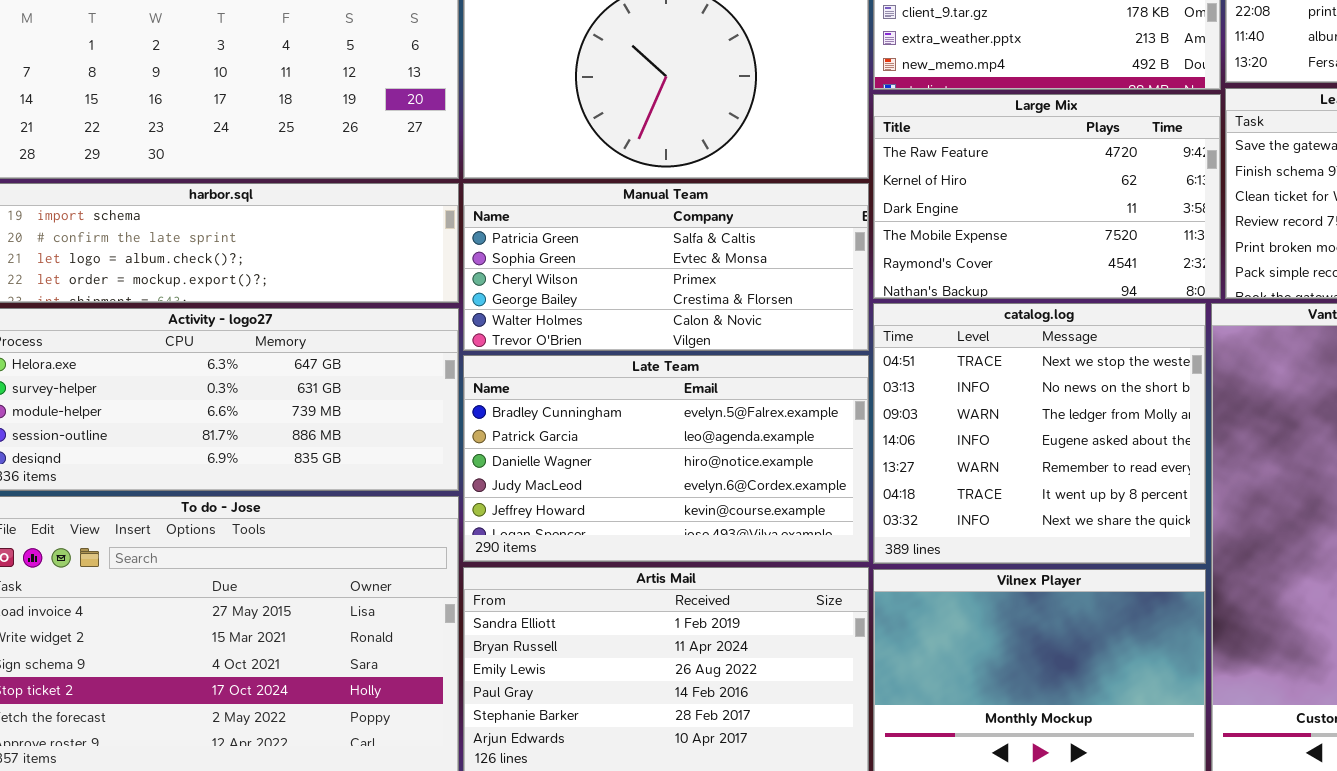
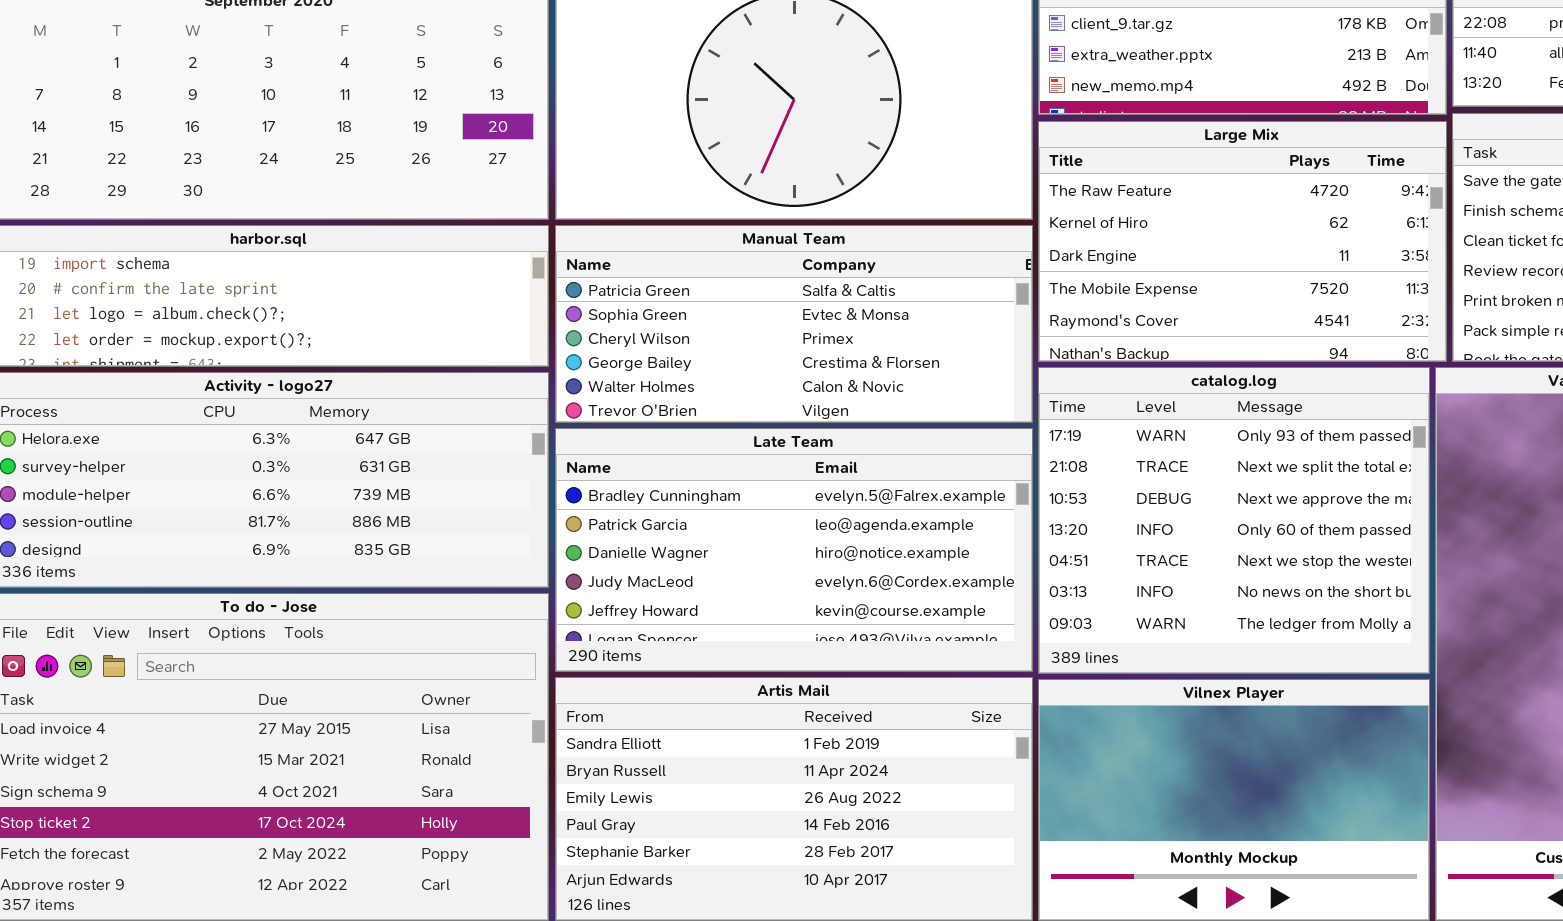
catalog.log: [873,303,1206,564] -> [1038,367,1430,674], scrolled up 4 rows

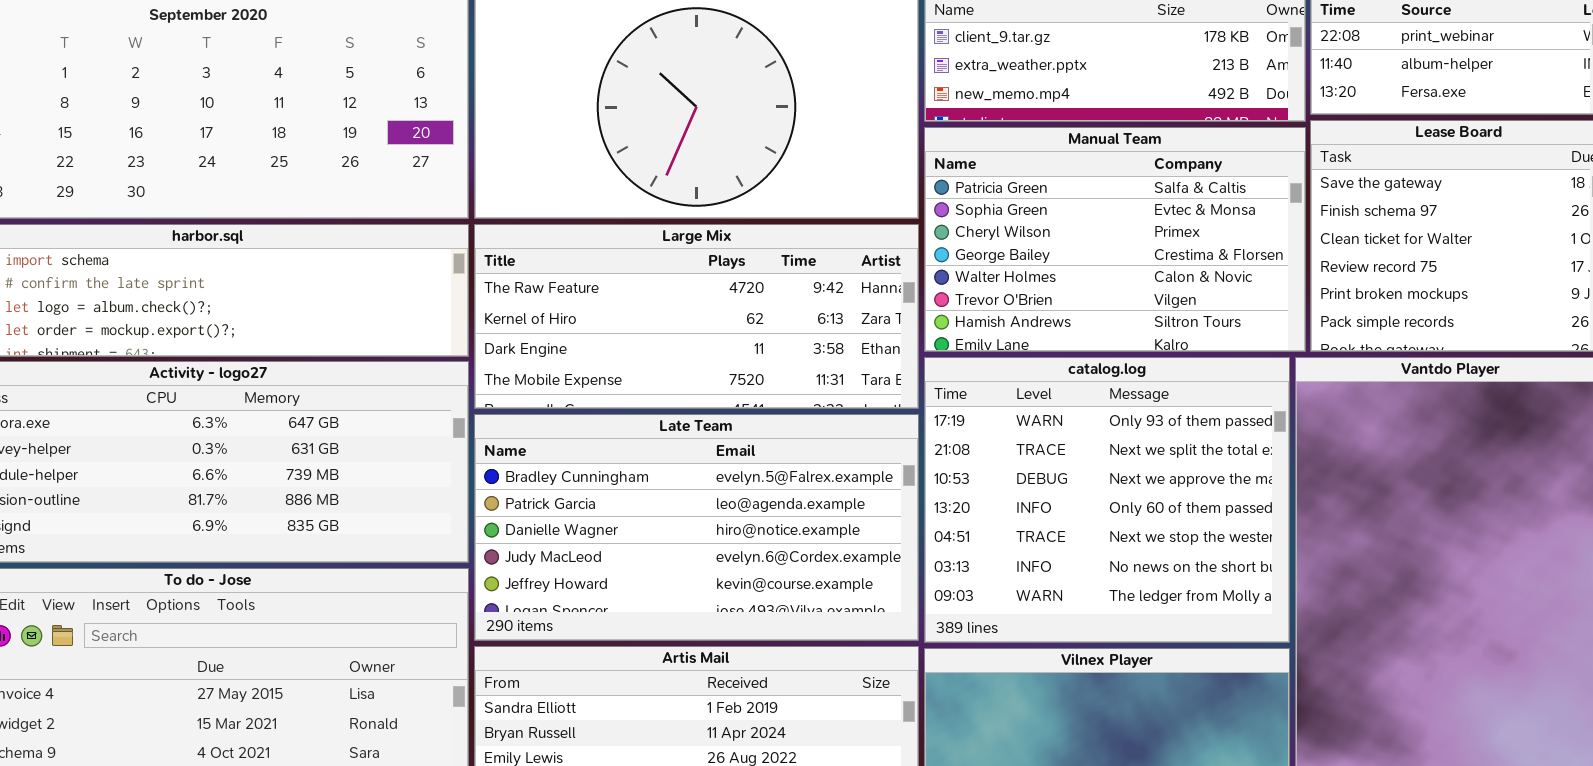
Large Mix: [1038,121,1447,362] -> [474,224,919,409], moved, resized
Manual Team: [555,225,1033,423] -> [924,127,1306,352], moved, resized

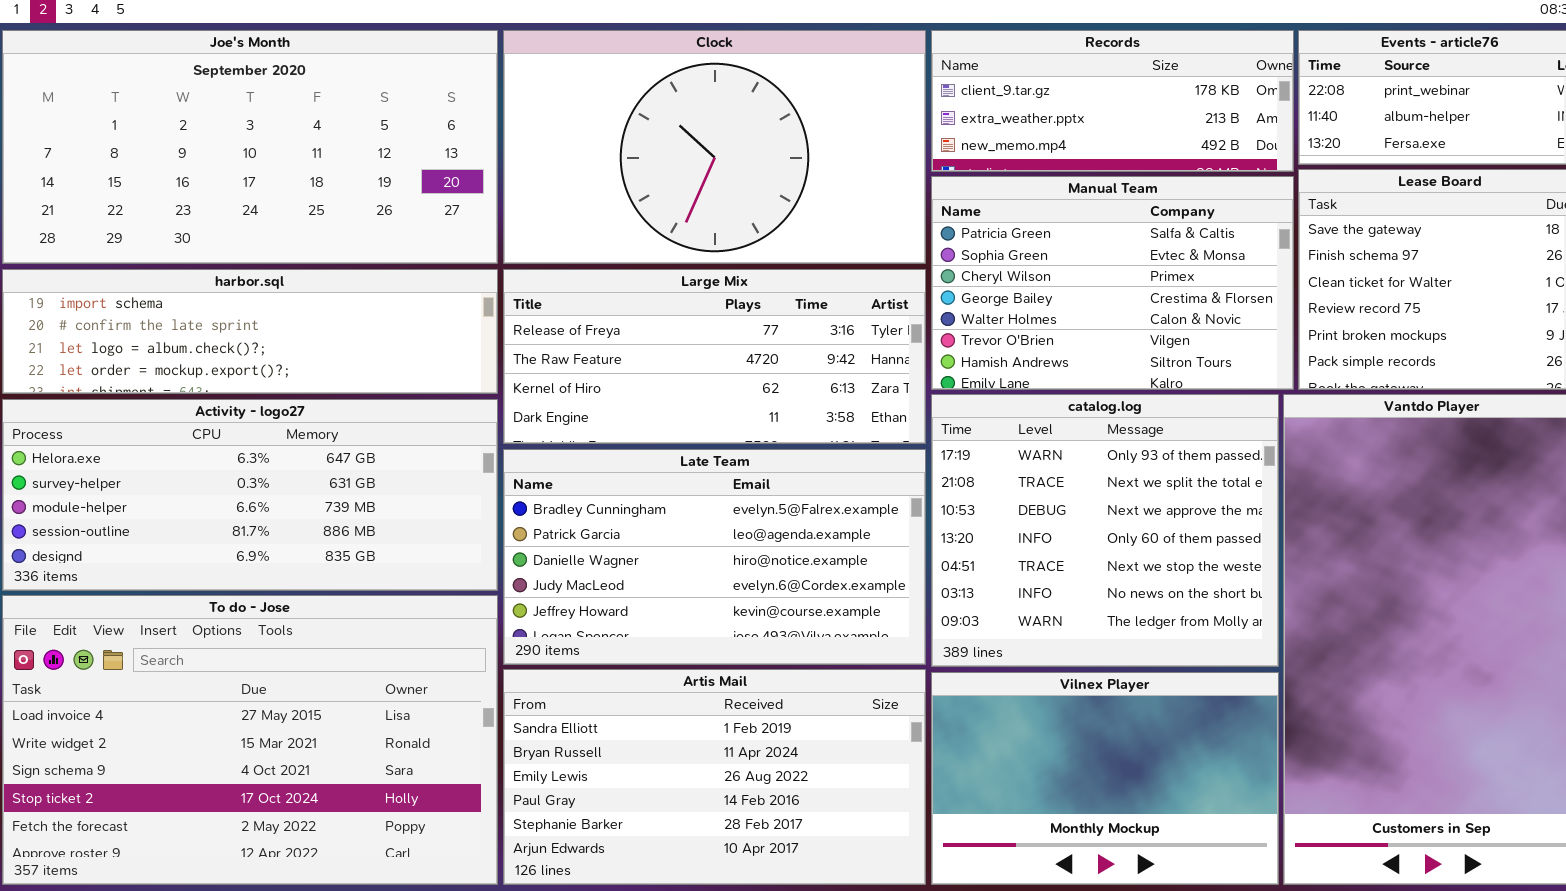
Large Mix: [474,224,919,409] -> [503,269,926,444], scrolled up 1 row

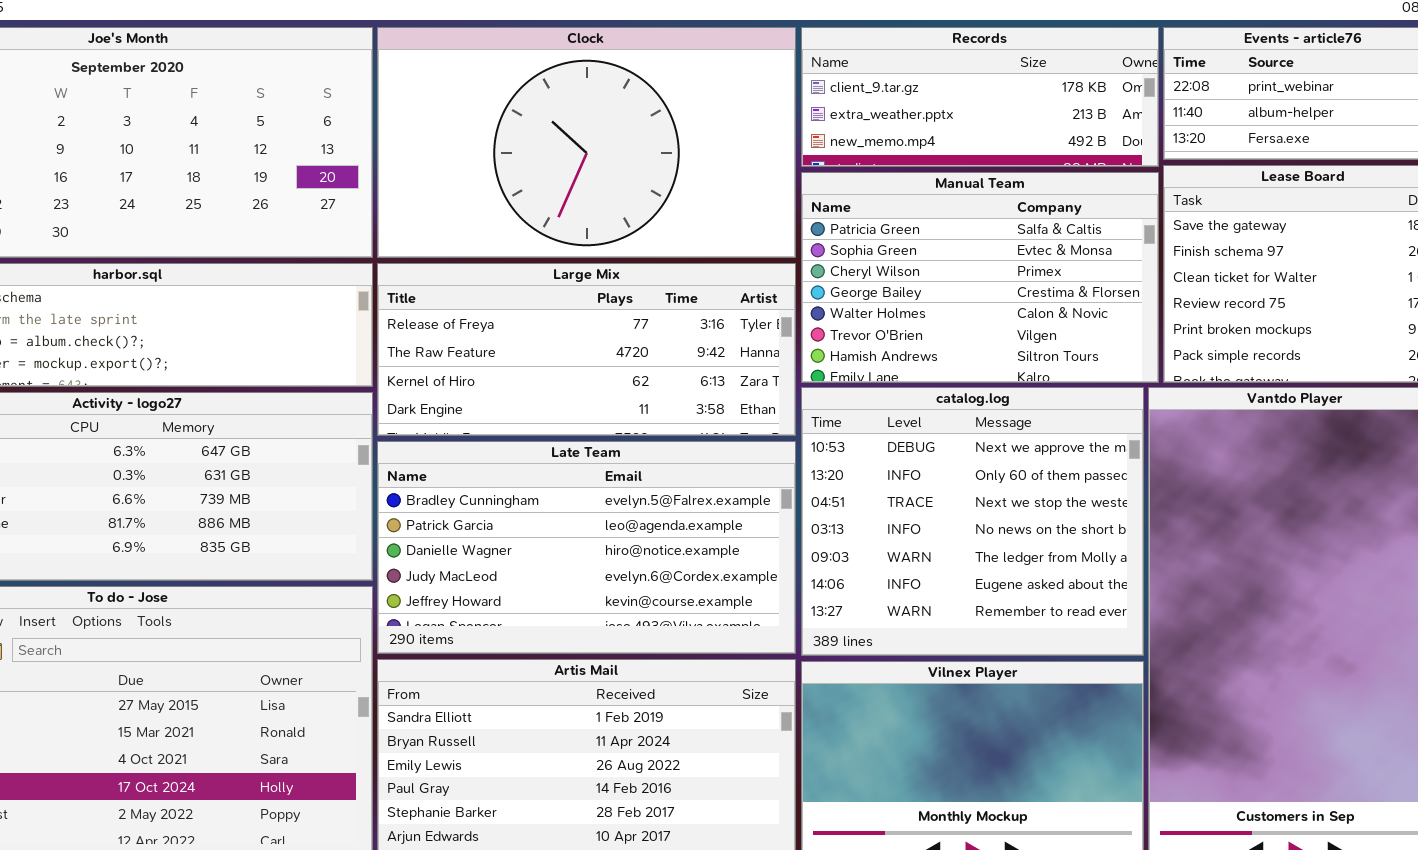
catalog.log: [931,394,1279,667] -> [801,387,1144,656], scrolled down 2 rows

